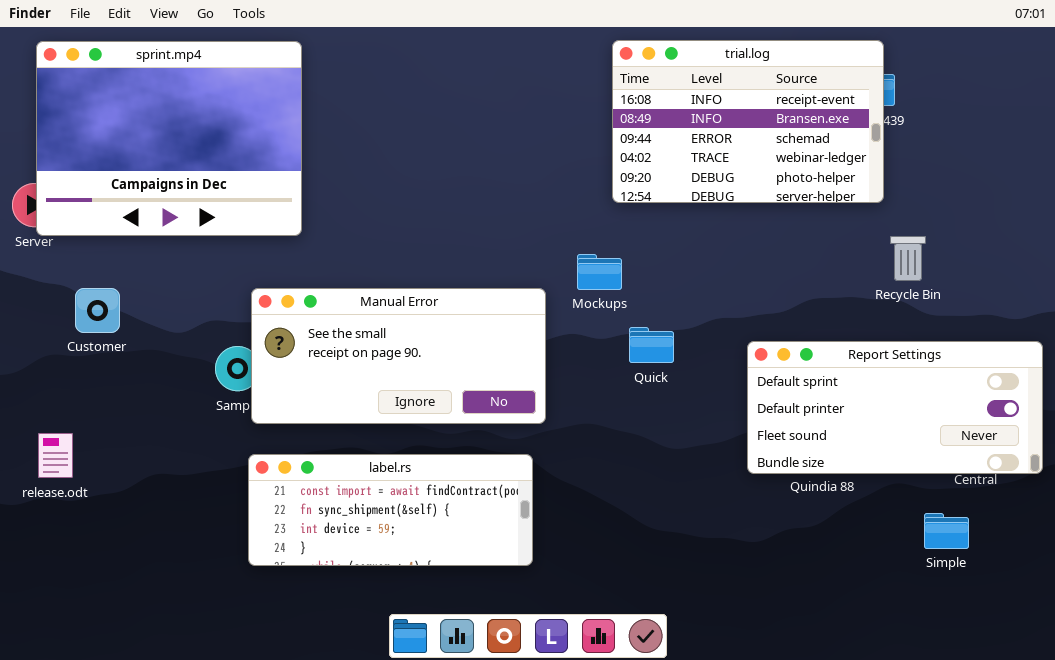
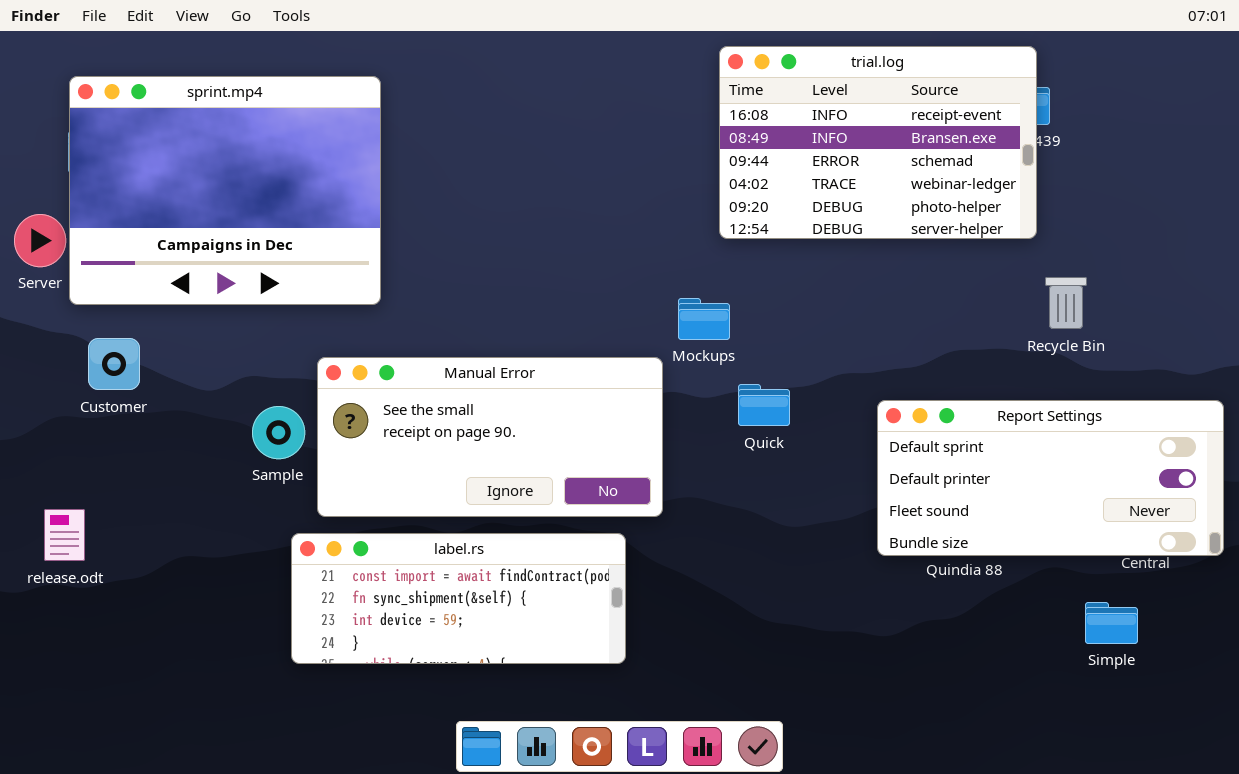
sprint.mp4: [36,41,302,236] -> [69,76,381,305], moved
Manual Error: [251,288,546,424] -> [317,357,663,517], moved

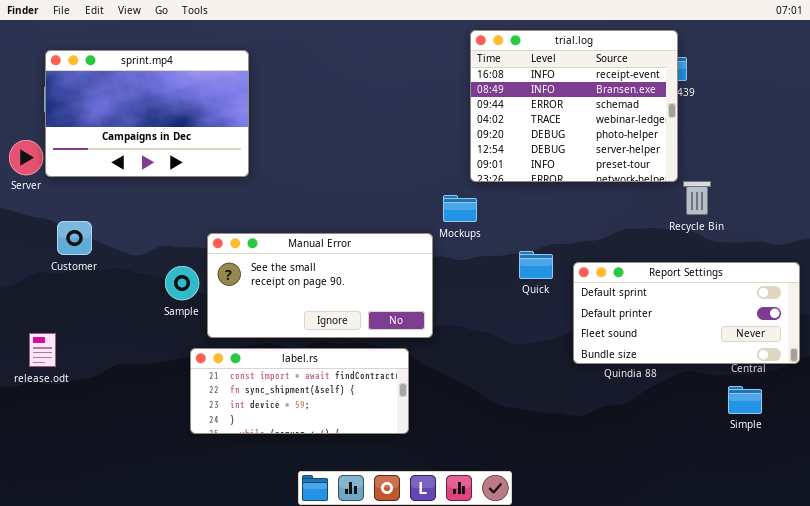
trial.log: [719,46,1037,239] -> [470,30,678,182], resized
sprint.mp4: [69,76,381,305] -> [45,50,249,177], resized
Quick: [738,384,790,426] -> [519,251,553,279], moved
Simple: [1085,602,1138,644] -> [728,386,762,414], moved

